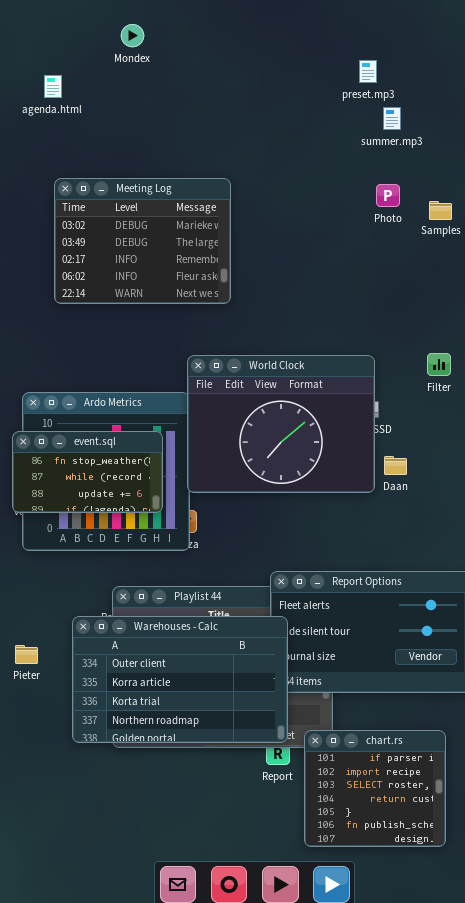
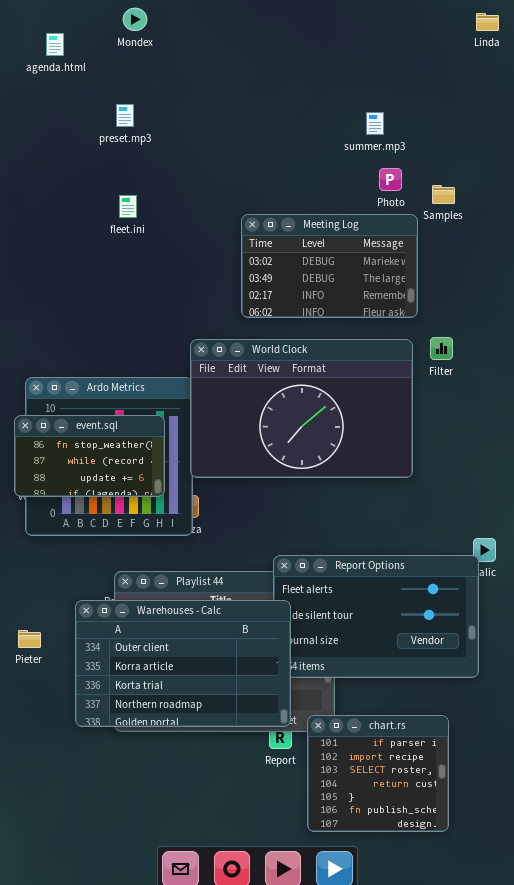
preset.mp3: [359,60,377,83] -> [116,104,134,127], moved
agenda.html: [44,75,62,98] -> [46,33,64,56], moved
summer.mp3: [383,107,401,130] -> [366,112,384,135], moved
Meeting Log: [54,178,231,304] -> [241,214,418,318], moved, resized
World Clock: [187,355,375,493] -> [190,339,413,478], resized

